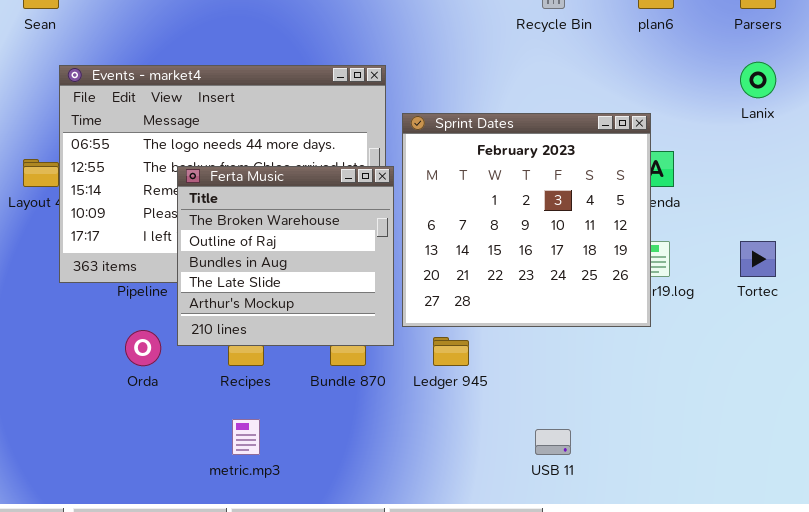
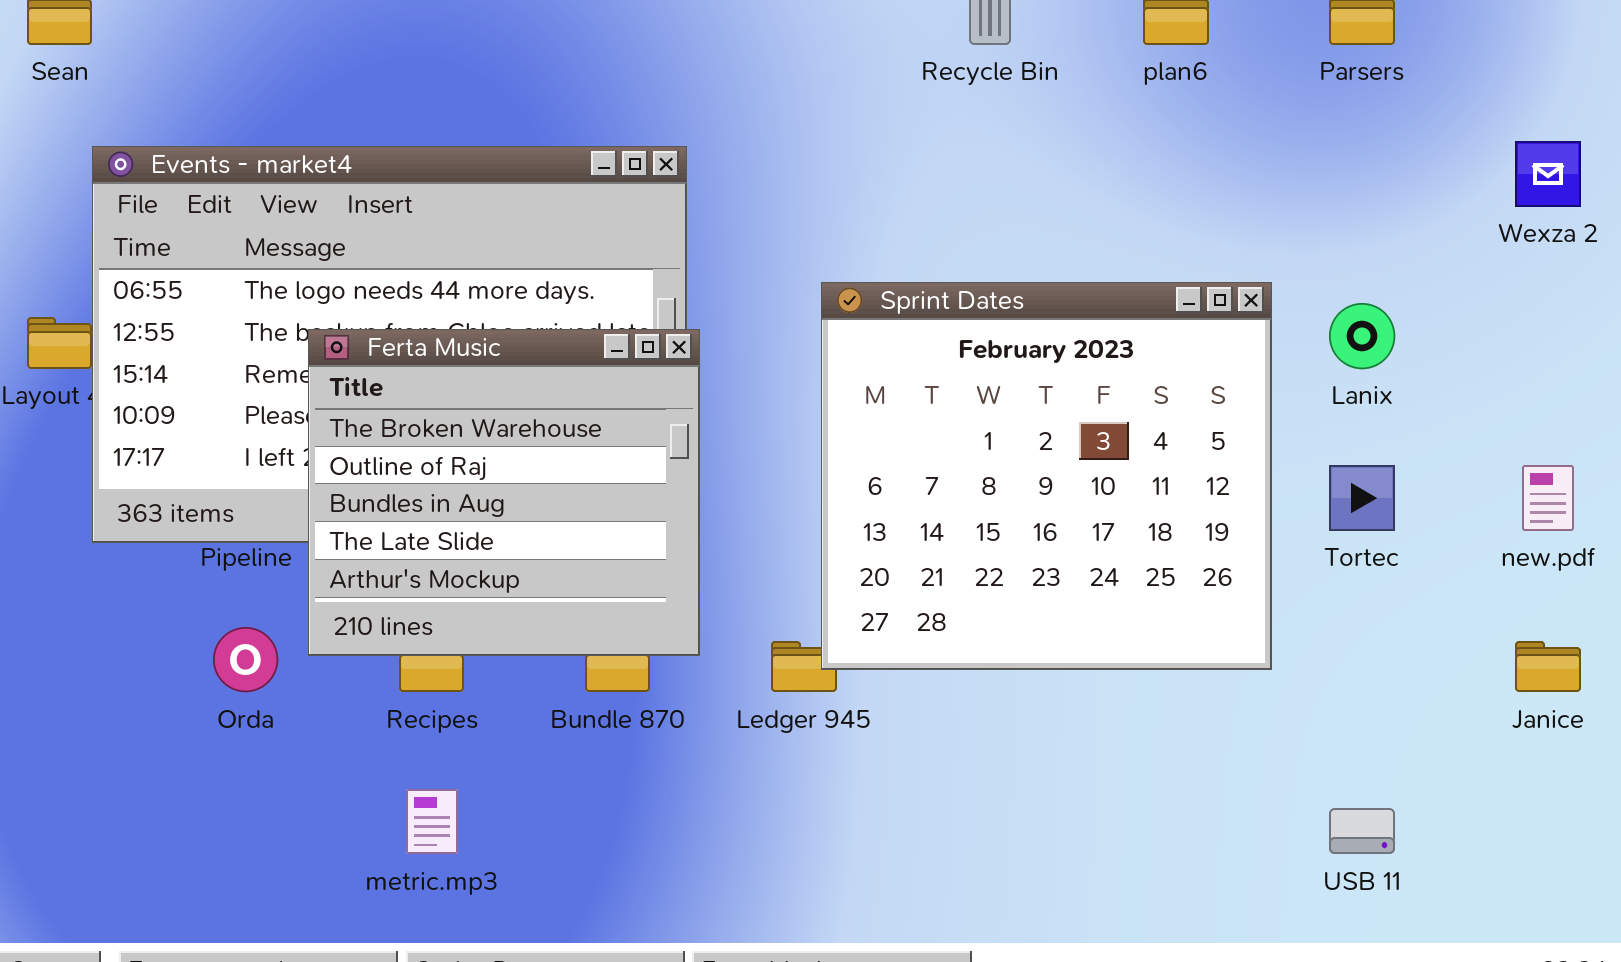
Lanix: [740,62,776,98] -> [1329,303,1395,369], moved
Sprint Dates: [402,113,651,327] -> [821,282,1272,670], moved
USB 11: [535,429,571,455] -> [1329,808,1395,854], moved

